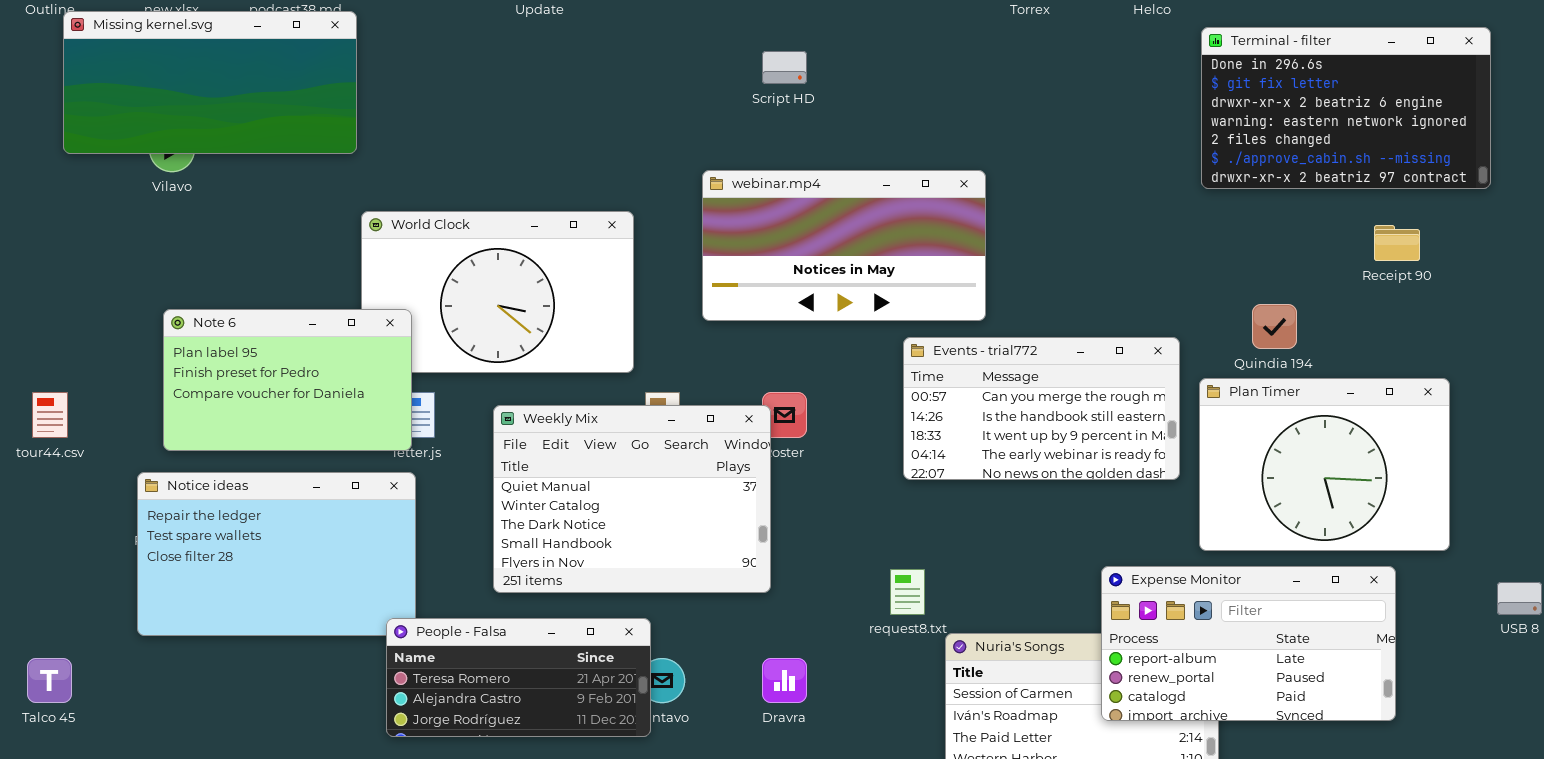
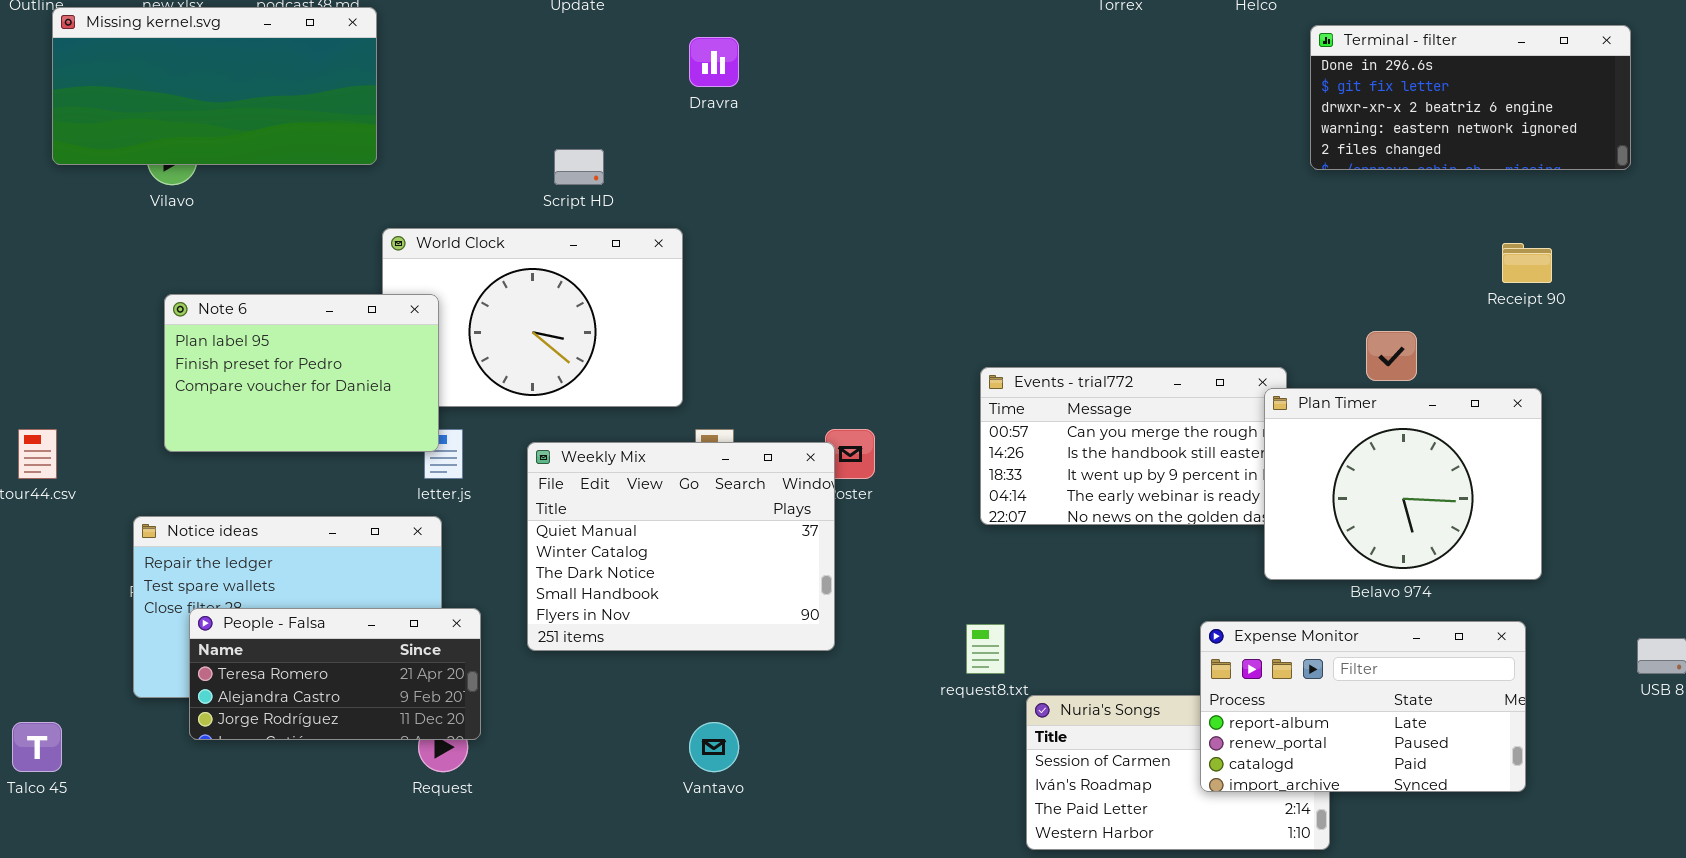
Terminal - filter: [1201,27,1491,189] -> [1310,25,1631,170], resized
Script HD: [762,51,807,84] -> [554,149,604,185], moved
webinar.mp4: [702,170,986,321] -> none, closed
Note 6: [163,309,412,451] -> [164,294,439,452], moved
Plan Timer: [1199,378,1450,551] -> [1264,388,1542,580], moved
People - Falsa: [386,618,651,737] -> [189,608,481,740], moved
Dravra: [762,658,807,703] -> [689,37,739,87], moved

